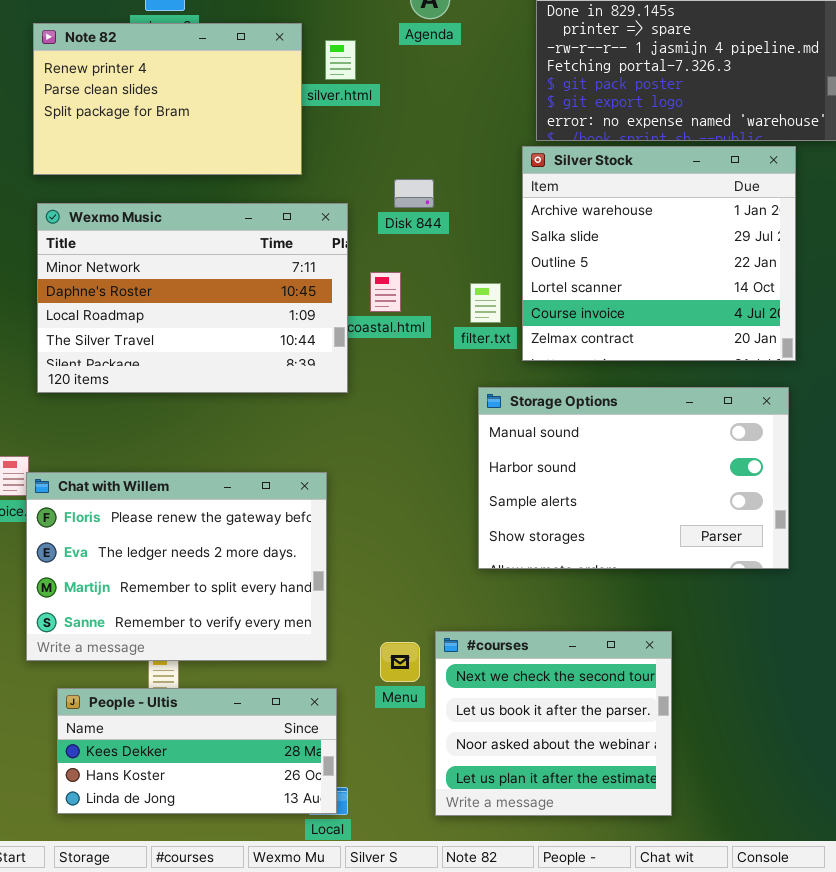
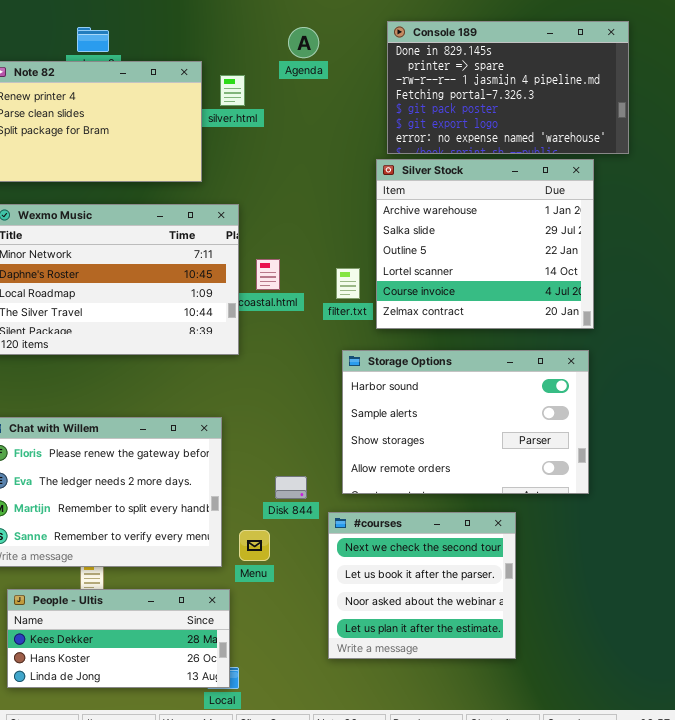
Disk 844: [394,179,434,208] -> [275,476,307,499], moved
Storage Options: [478,387,789,569] -> [342,350,589,494], scrolled down 1 row
#courses: [435,631,672,816] -> [328,512,516,659], moved
Menu: [380,642,420,682] -> [239,530,270,561], moved

